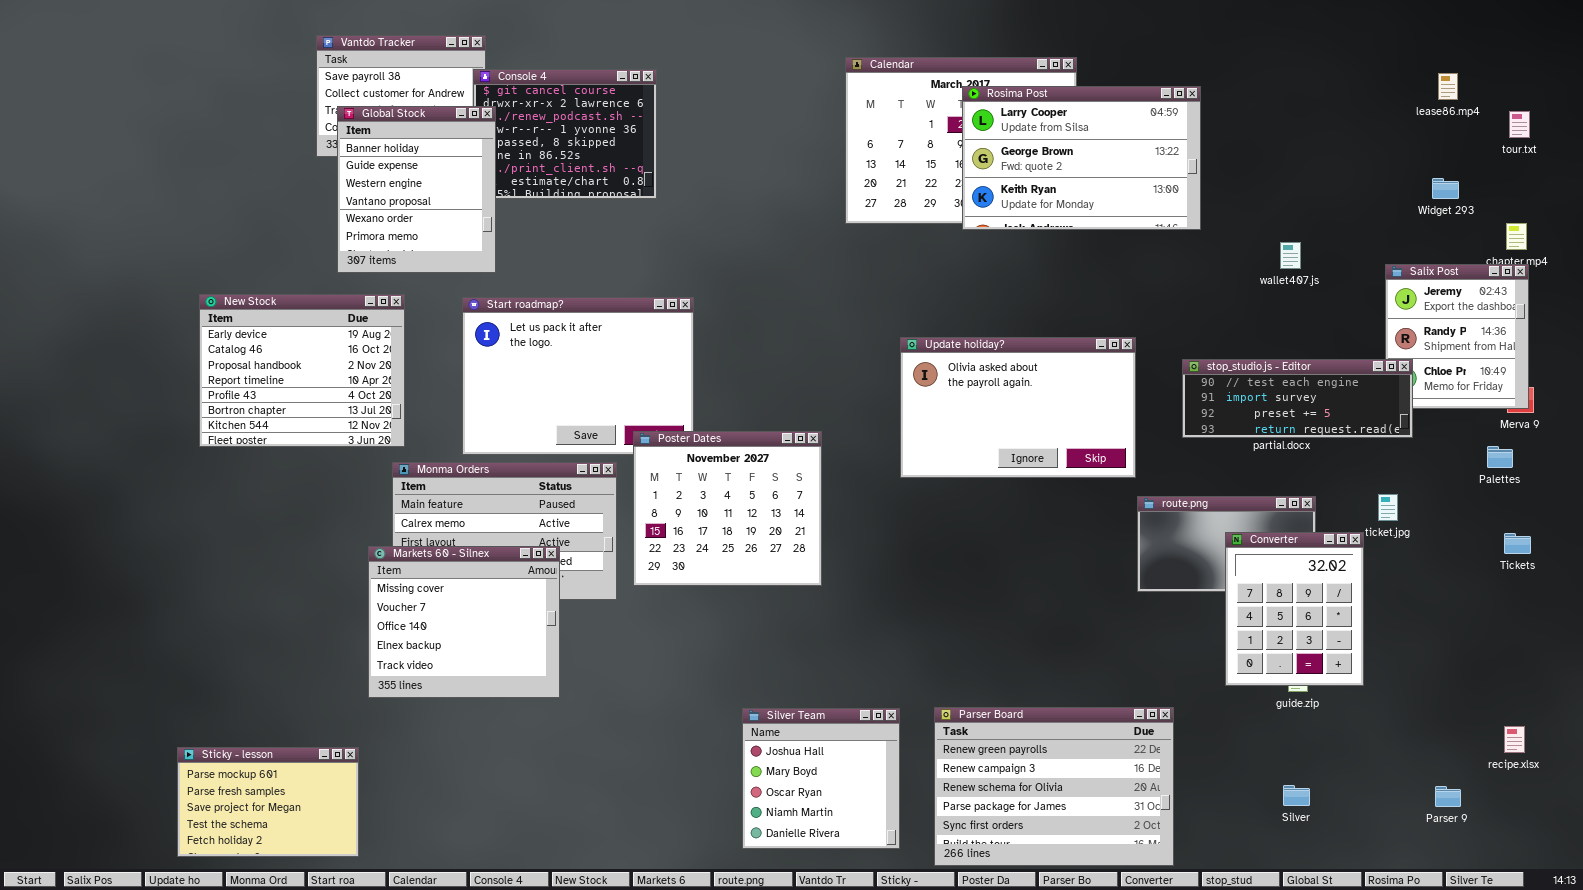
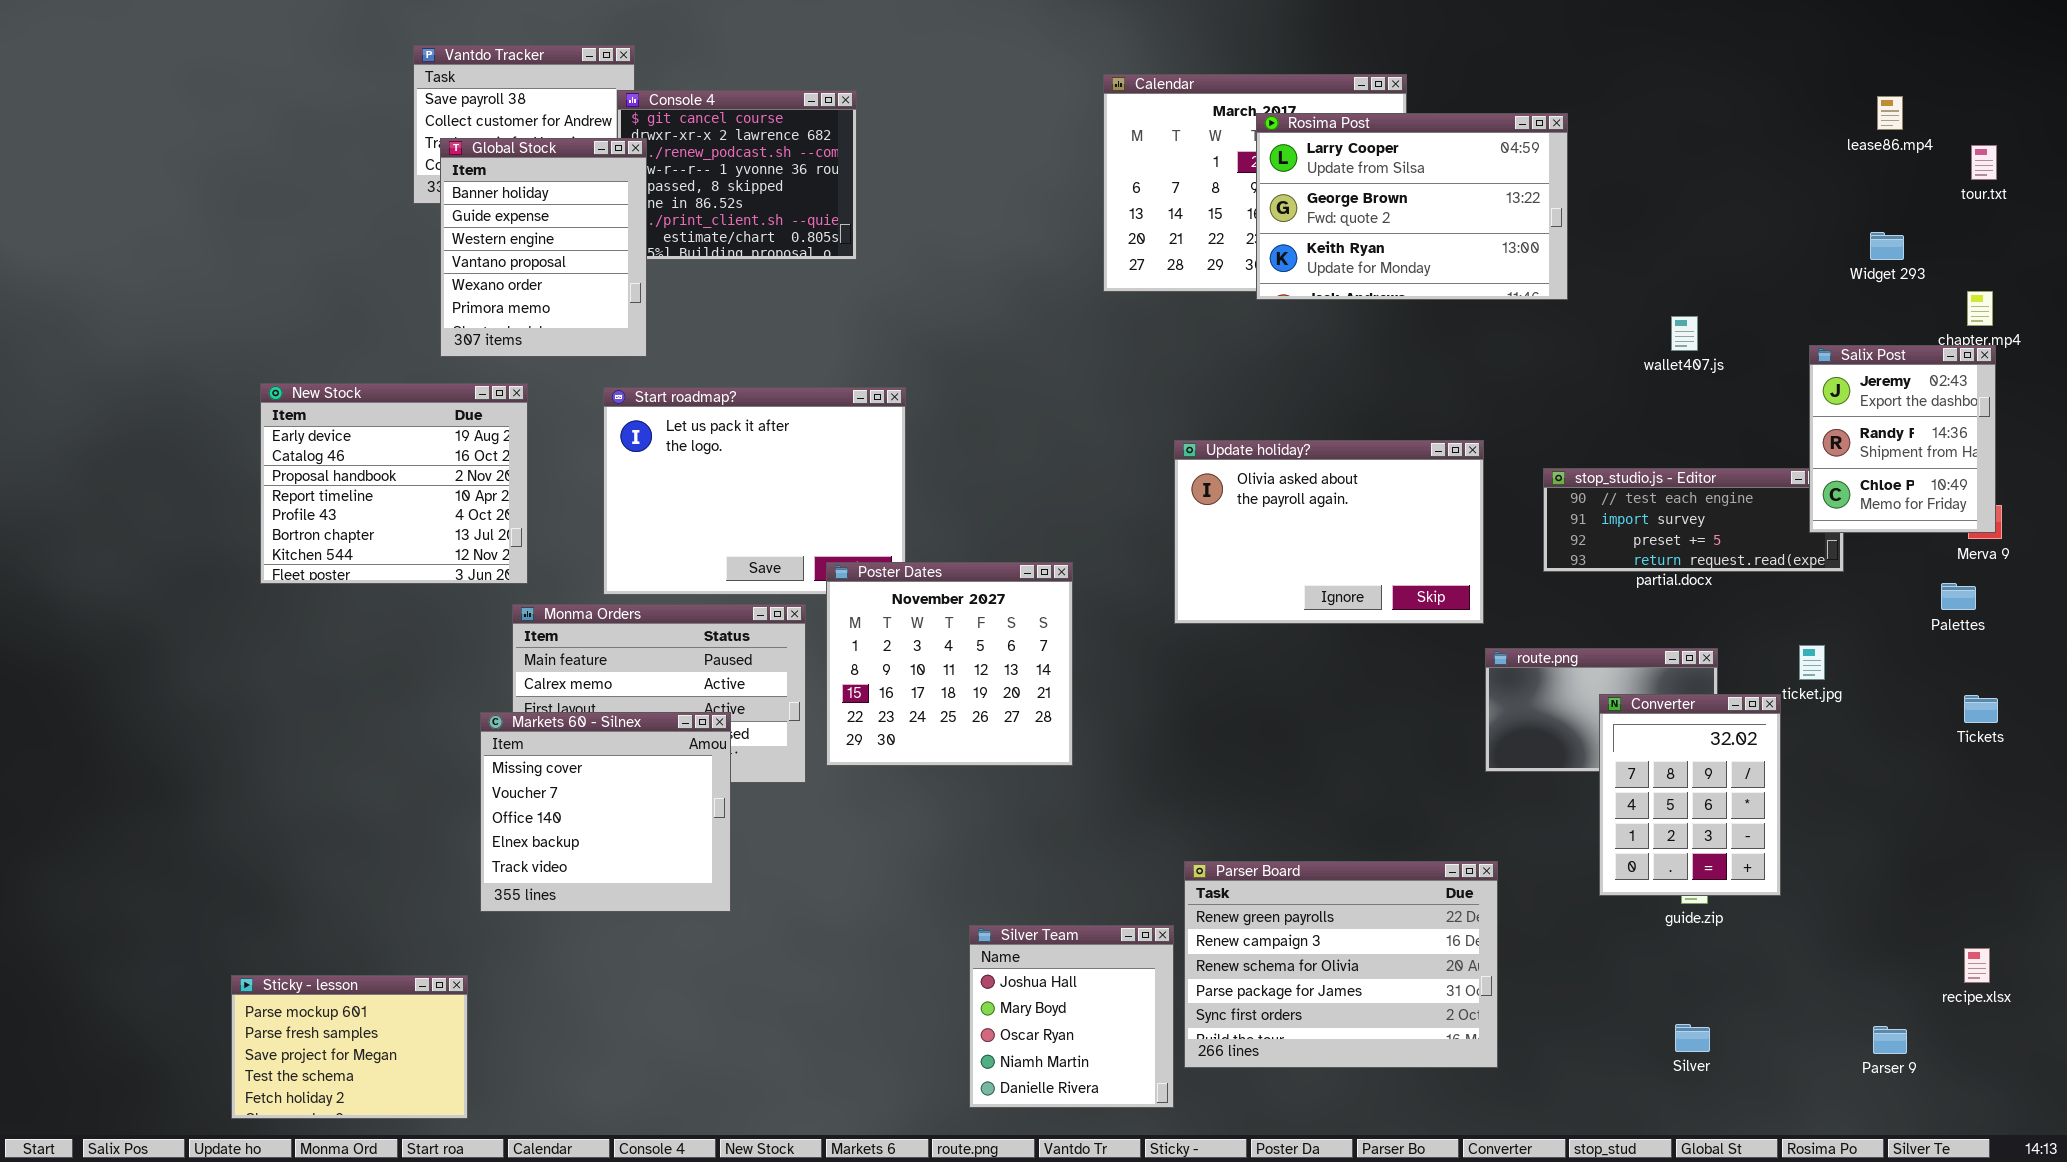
Salix Post: [1385,264,1529,409] -> [1809,345,1996,533], raised
Parser Board: [934,707,1174,866] -> [1184,861,1498,1068], moved

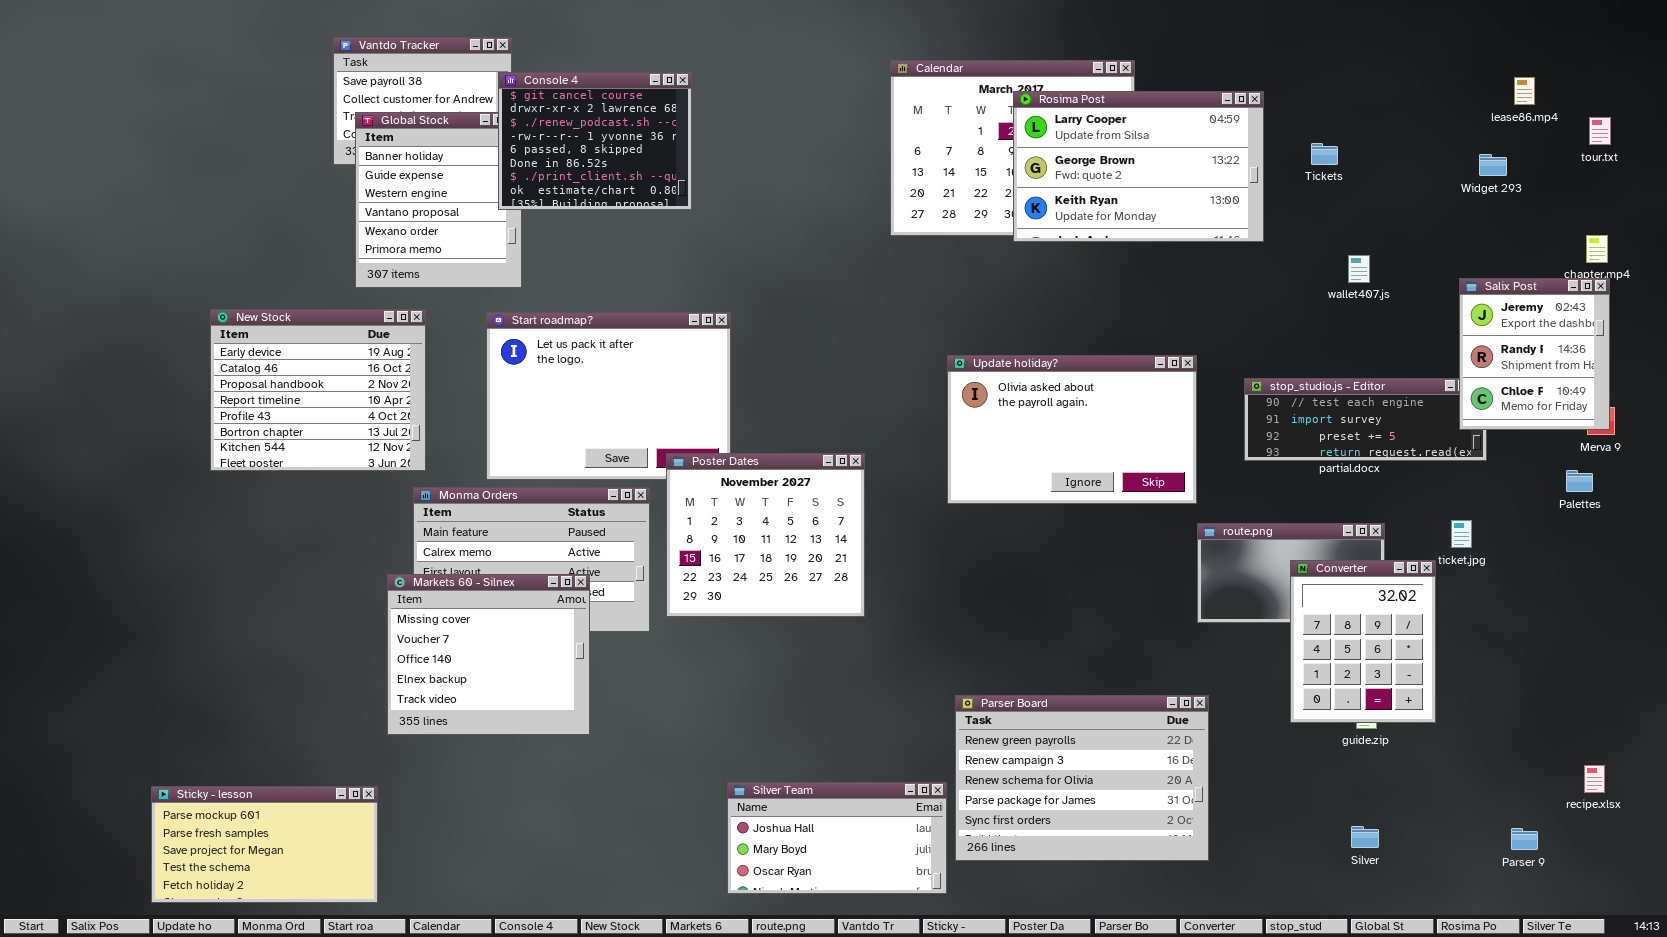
Console 4: [617,90,857,260] -> [498,72,692,210], raised
Widget 293: [1870,232,1904,260] -> [1479,154,1507,176], moved
Tickets: [1964,695,1998,723] -> [1311,143,1338,165], moved
Silver Team: [969,925,1174,1108] -> [727,782,947,894], resized
Sticky - lesson: [231,975,468,1119] -> [151,786,378,903], resized

